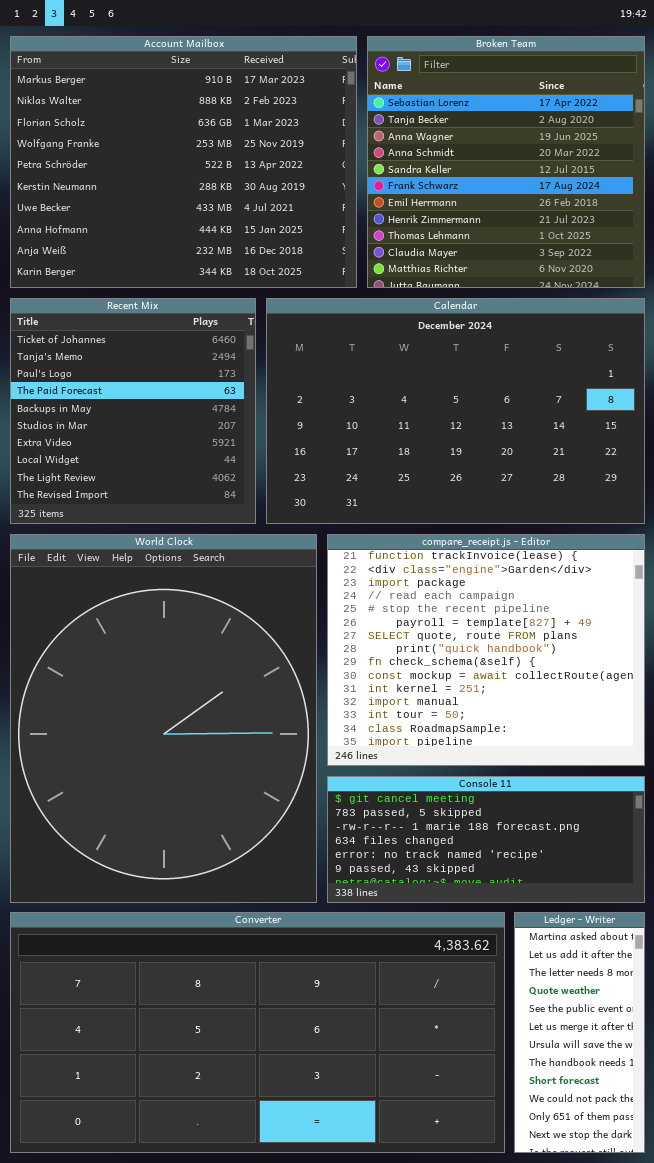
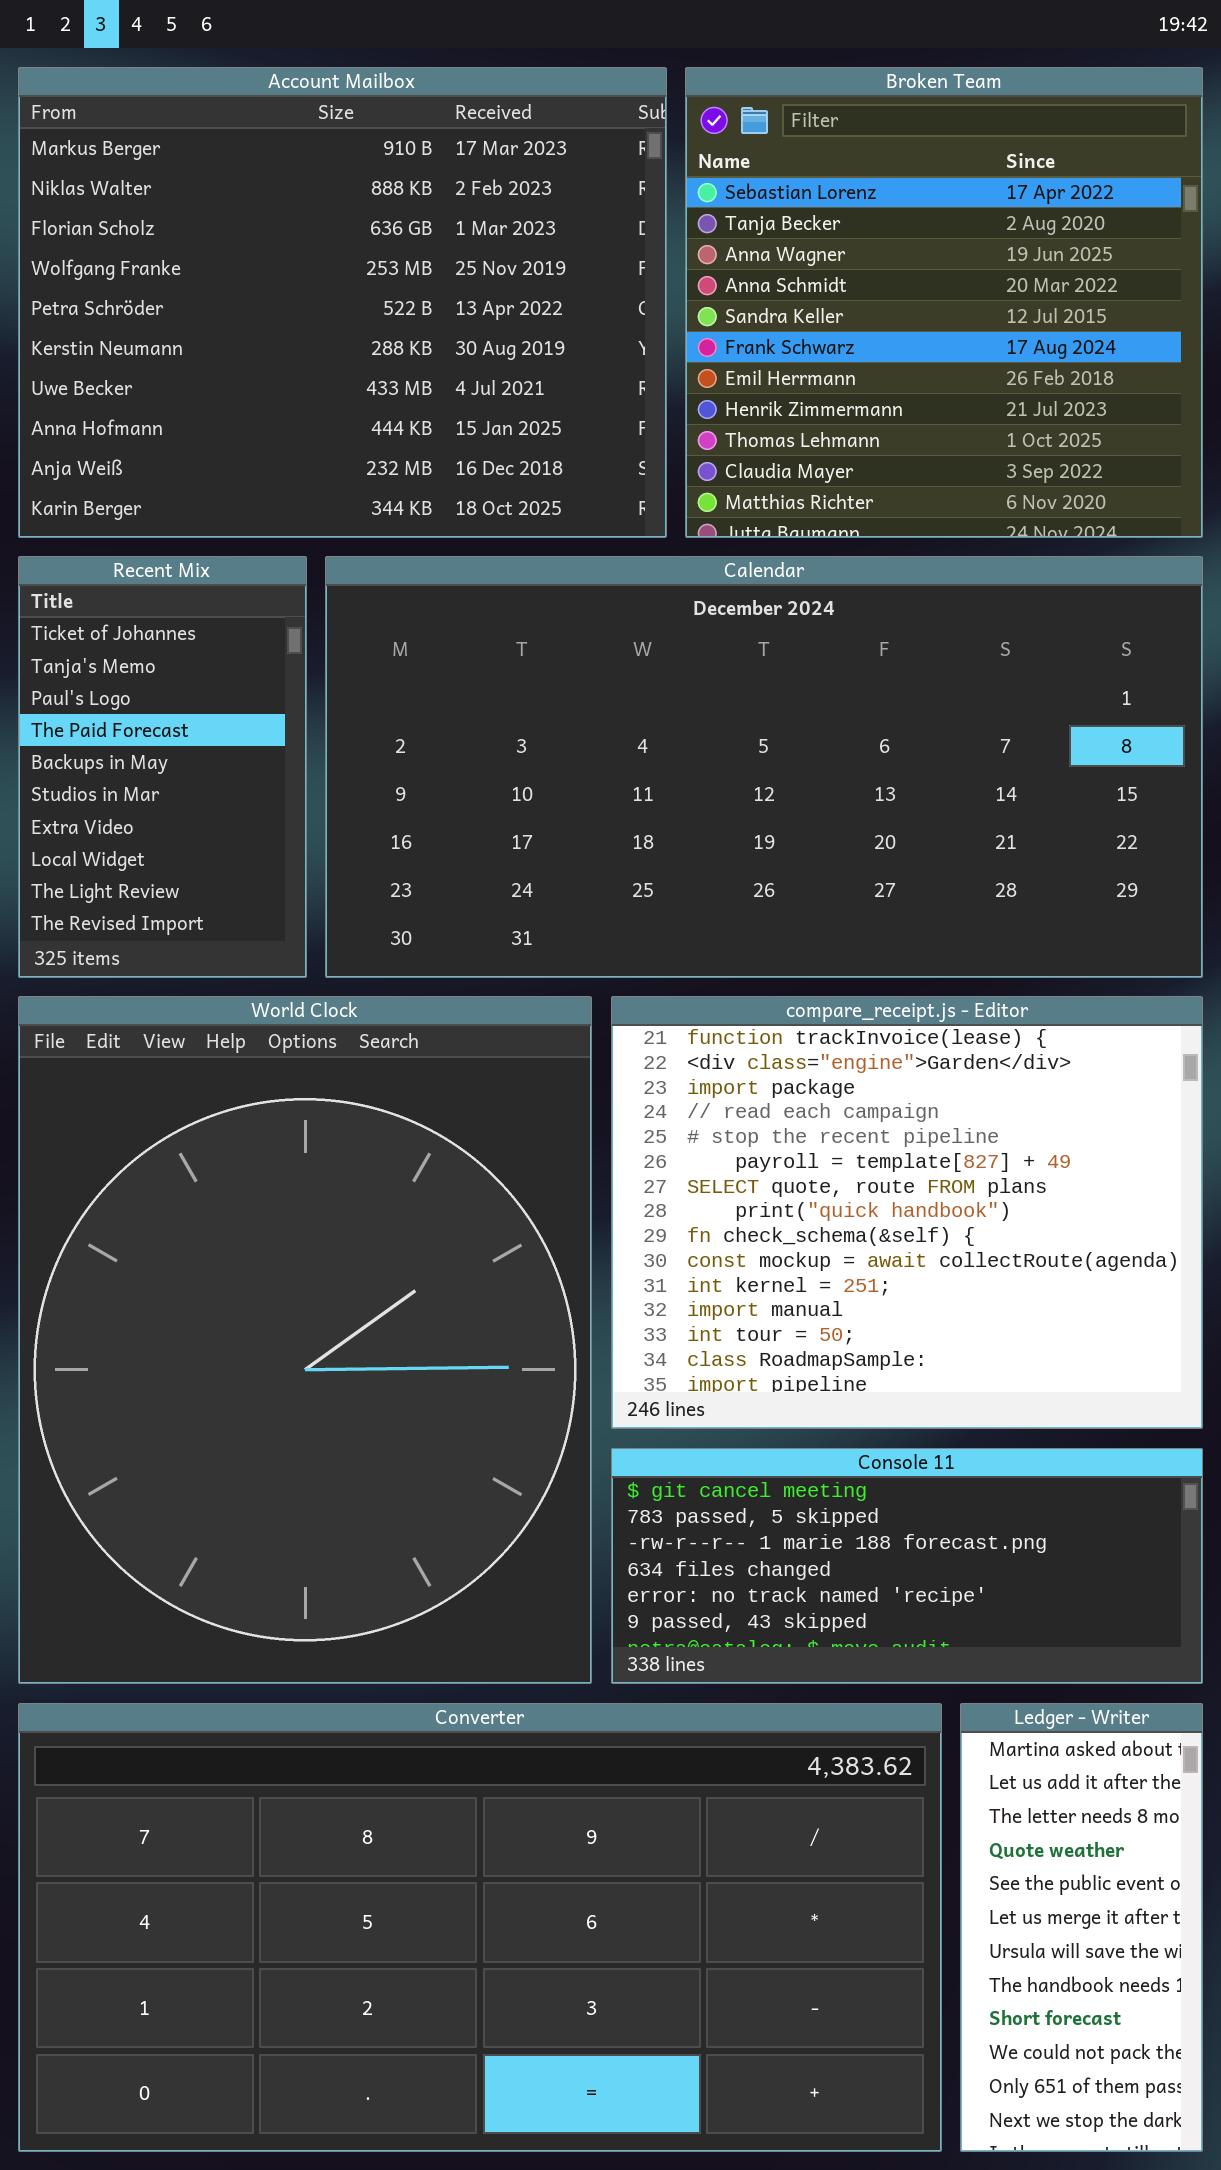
Recent Mix: [10,298,256,524] -> [18,556,307,978], resized
Calendar: [266,298,645,524] -> [325,556,1203,978], resized

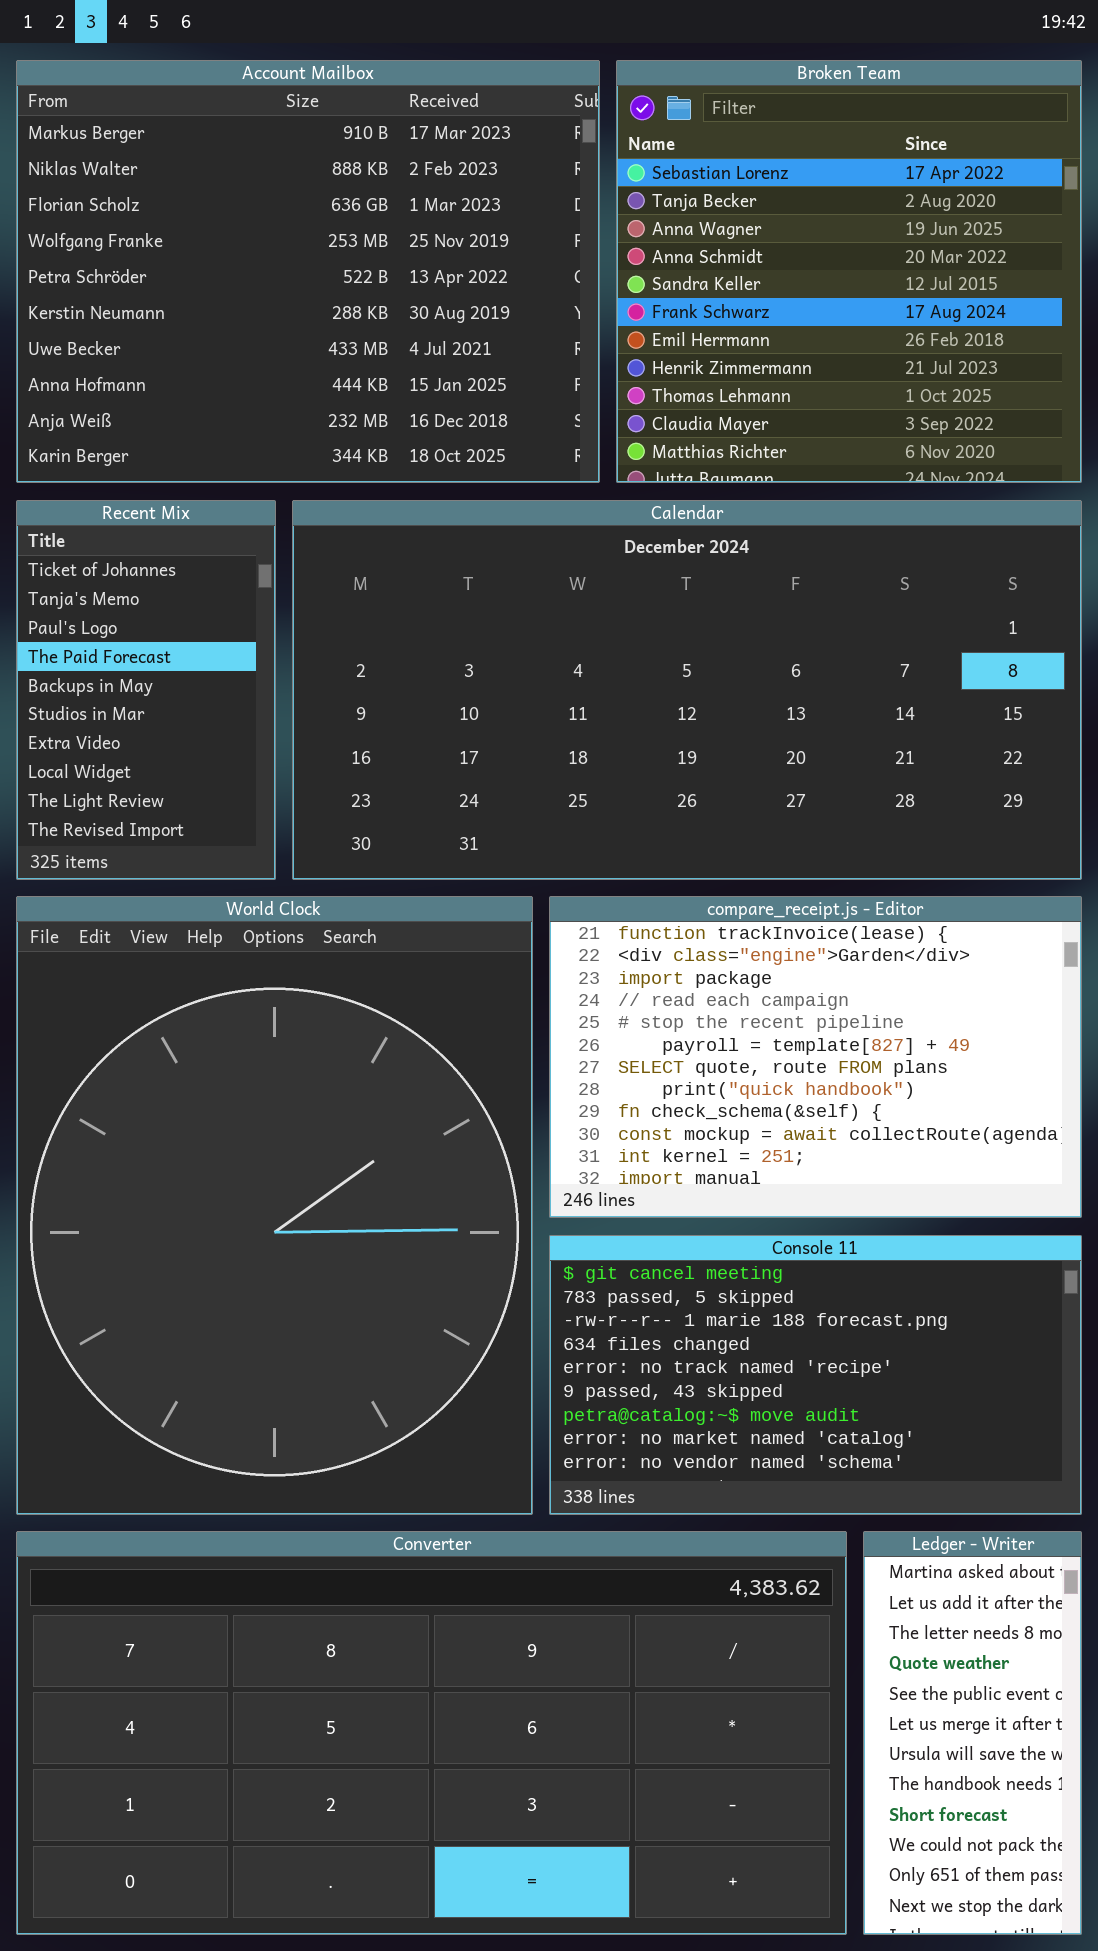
compare_receipt.js - Editor: [611,996,1203,1429] -> [549,896,1082,1218], resized
Console 11: [611,1448,1203,1684] -> [549,1235,1082,1515], resized

